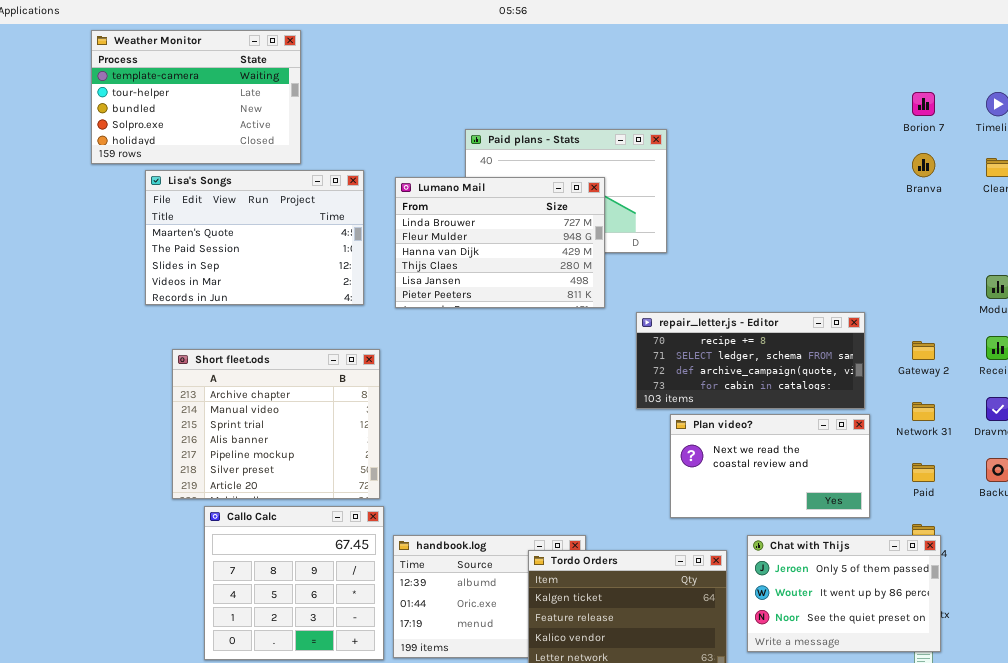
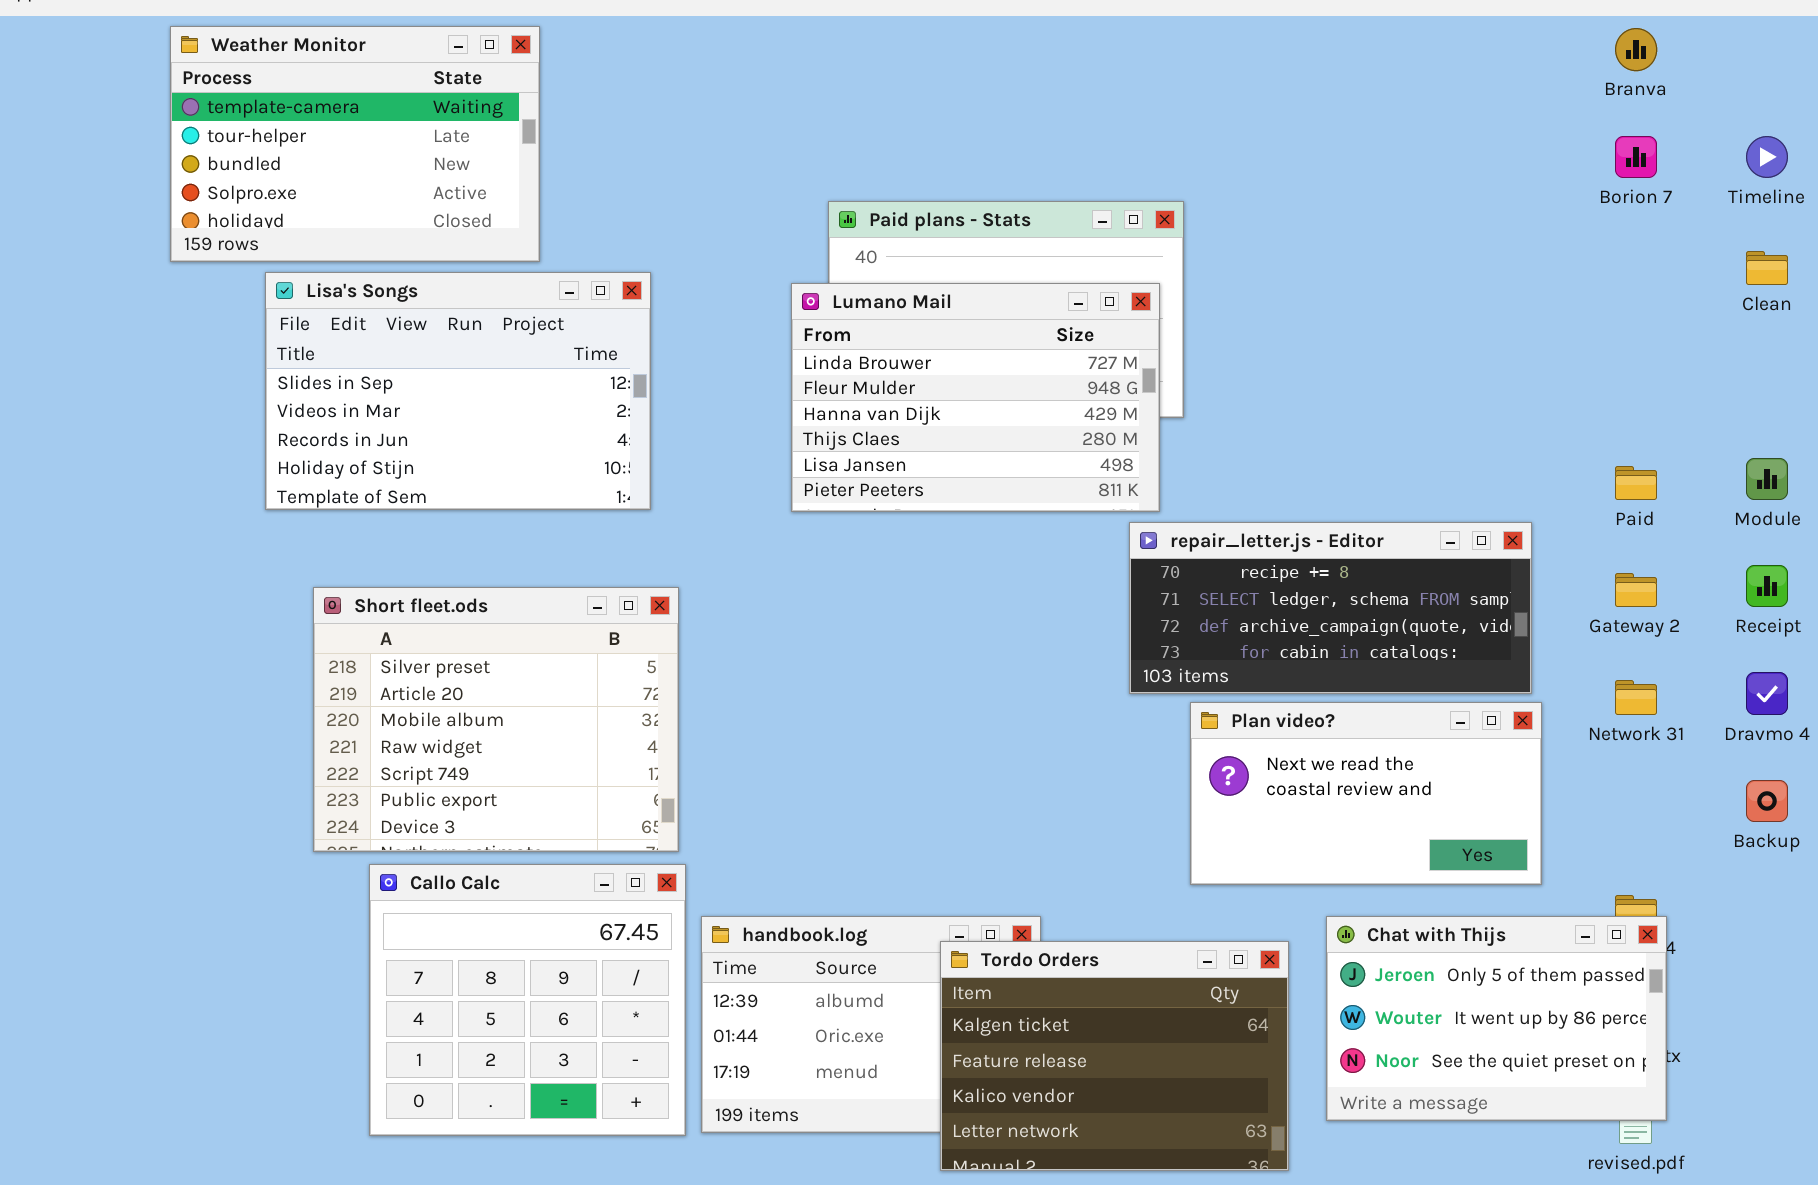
Branva: [912,153,935,177] -> [1615,28,1657,71], moved
Lisa's Songs: [145,170,364,305] -> [265,272,651,510], scrolled down 2 rows
Lumano Mail: [395,177,605,308] -> [791,283,1160,512], moved
Short fleet.ods: [172,349,380,499] -> [313,587,679,852], scrolled down 5 rows
Paid: [912,463,935,482] -> [1615,466,1657,500], moved

